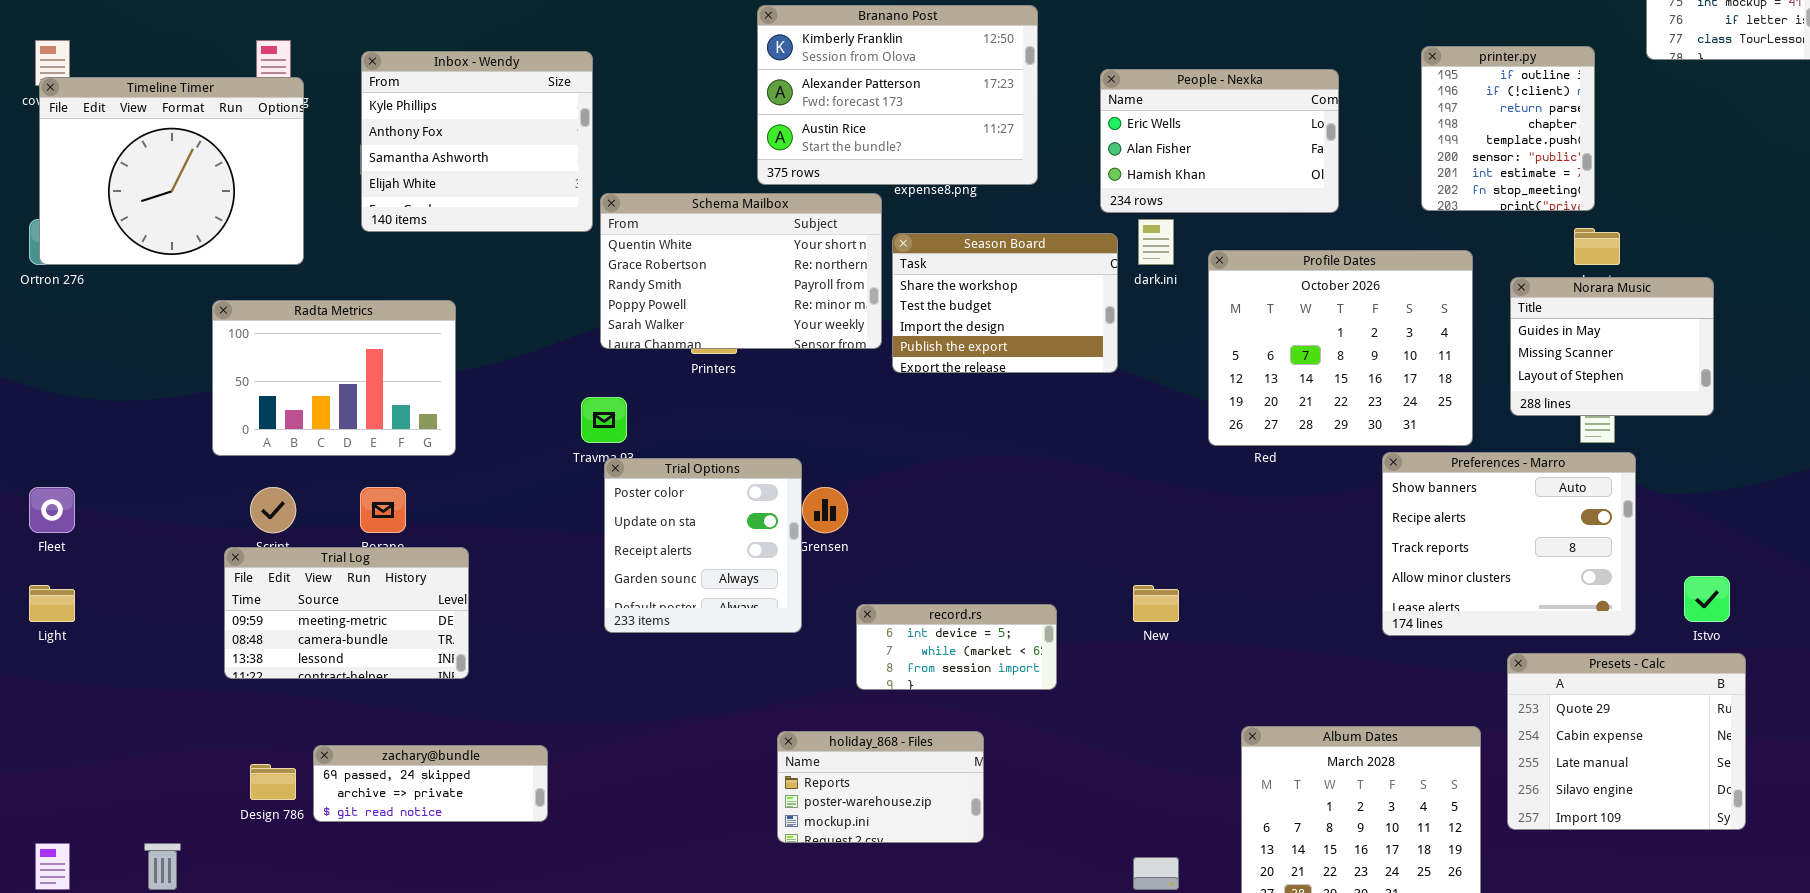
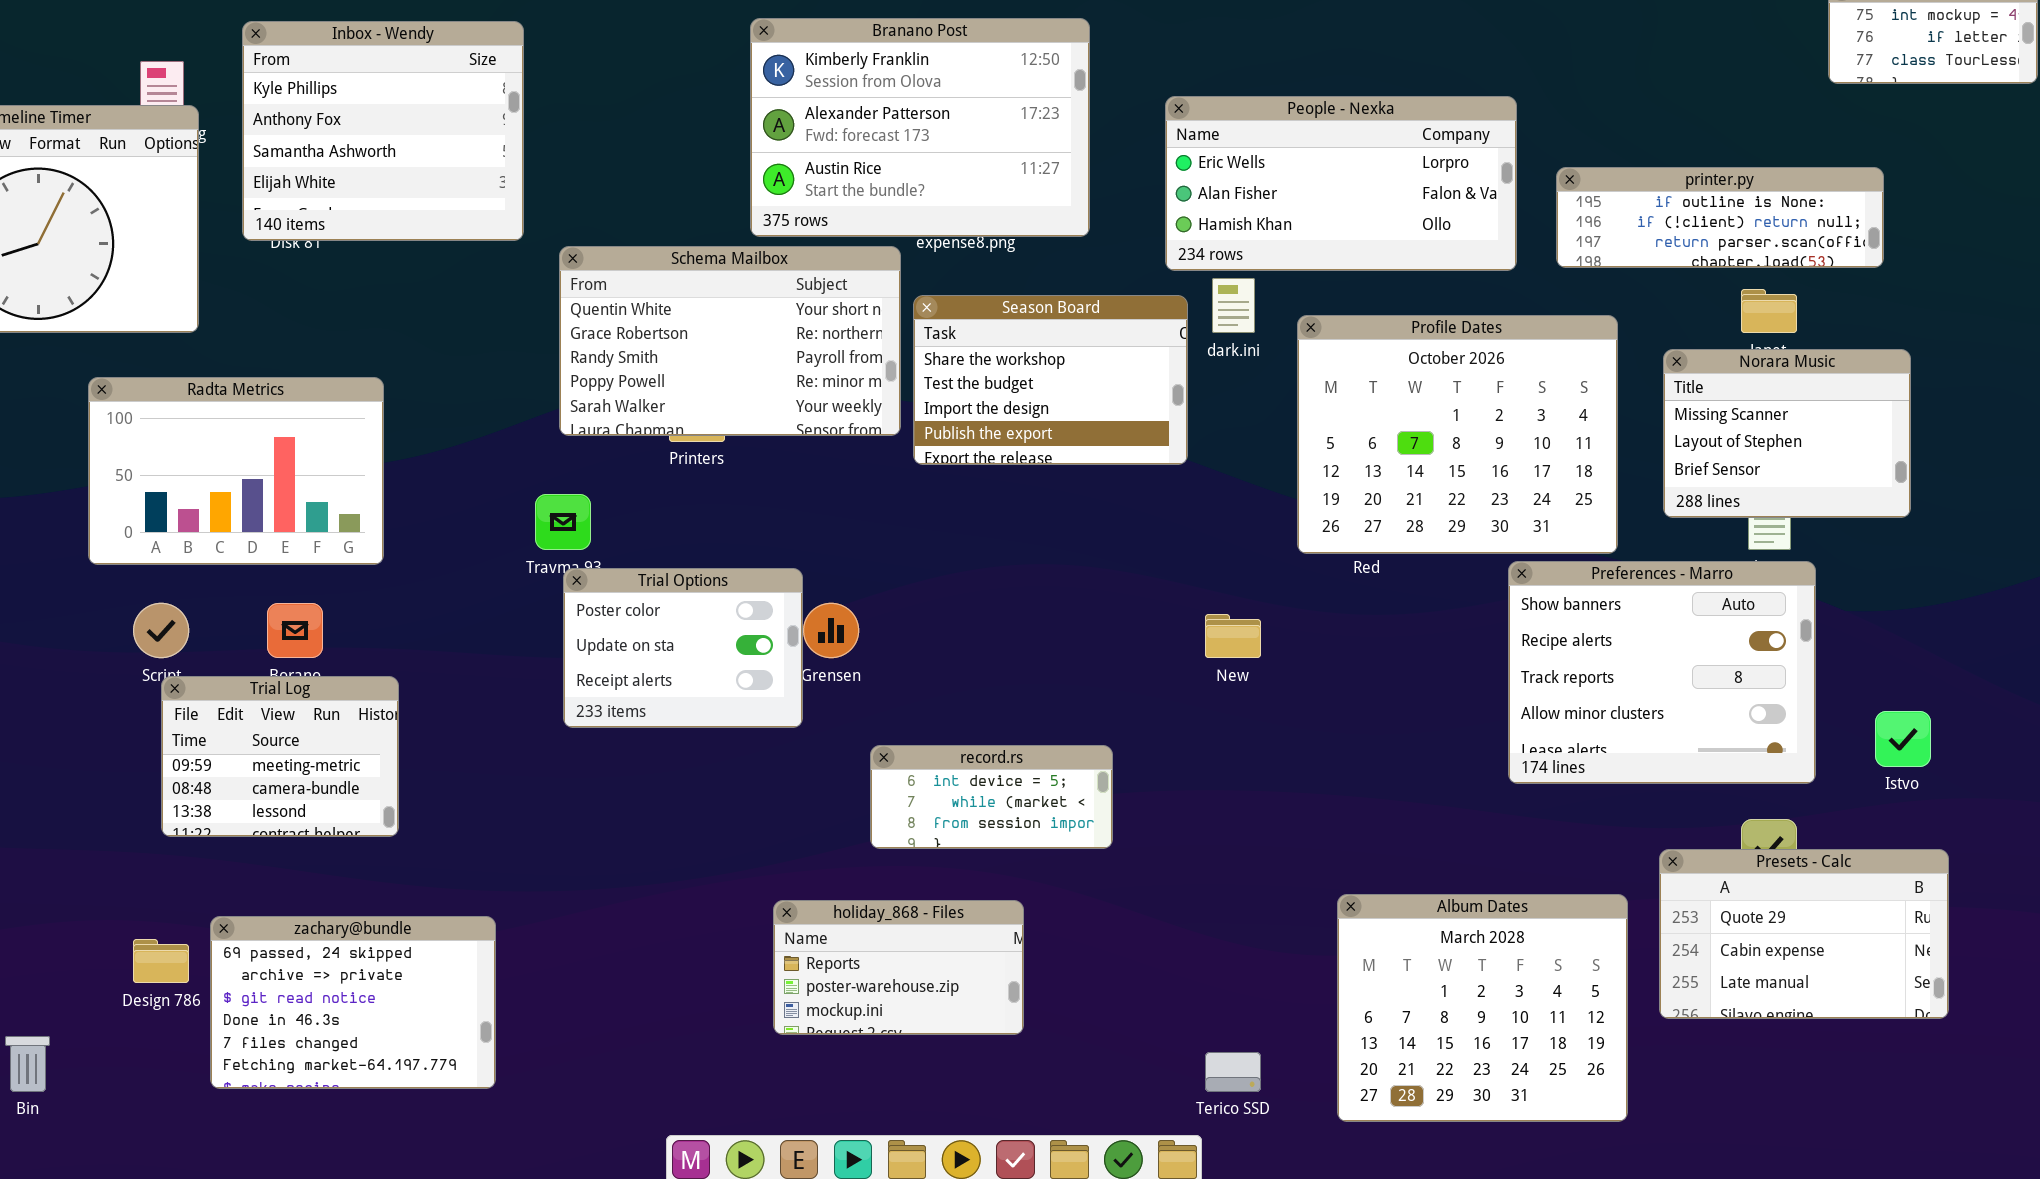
printer.py: [1421,46,1595,211] -> [1556,167,1884,268], resized
Inbox - Wendy: [361,51,593,232] -> [242,21,524,241], moved
People - Nexka: [1100,69,1339,213] -> [1165,96,1517,271], resized
Norara Music: [1510,277,1714,416] -> [1663,349,1911,518], scrolled down 1 row
Trial Options: [604,458,802,633] -> [563,568,803,728], resized
Trial Log: [224,547,469,679] -> [161,676,399,837], resized
New: [1133,585,1179,622] -> [1205,614,1261,658], moved
Presets - Calc: [1507,653,1746,830] -> [1659,849,1949,1019], resized
zachary@bundle: [313,745,548,822] -> [210,916,496,1089], resized

